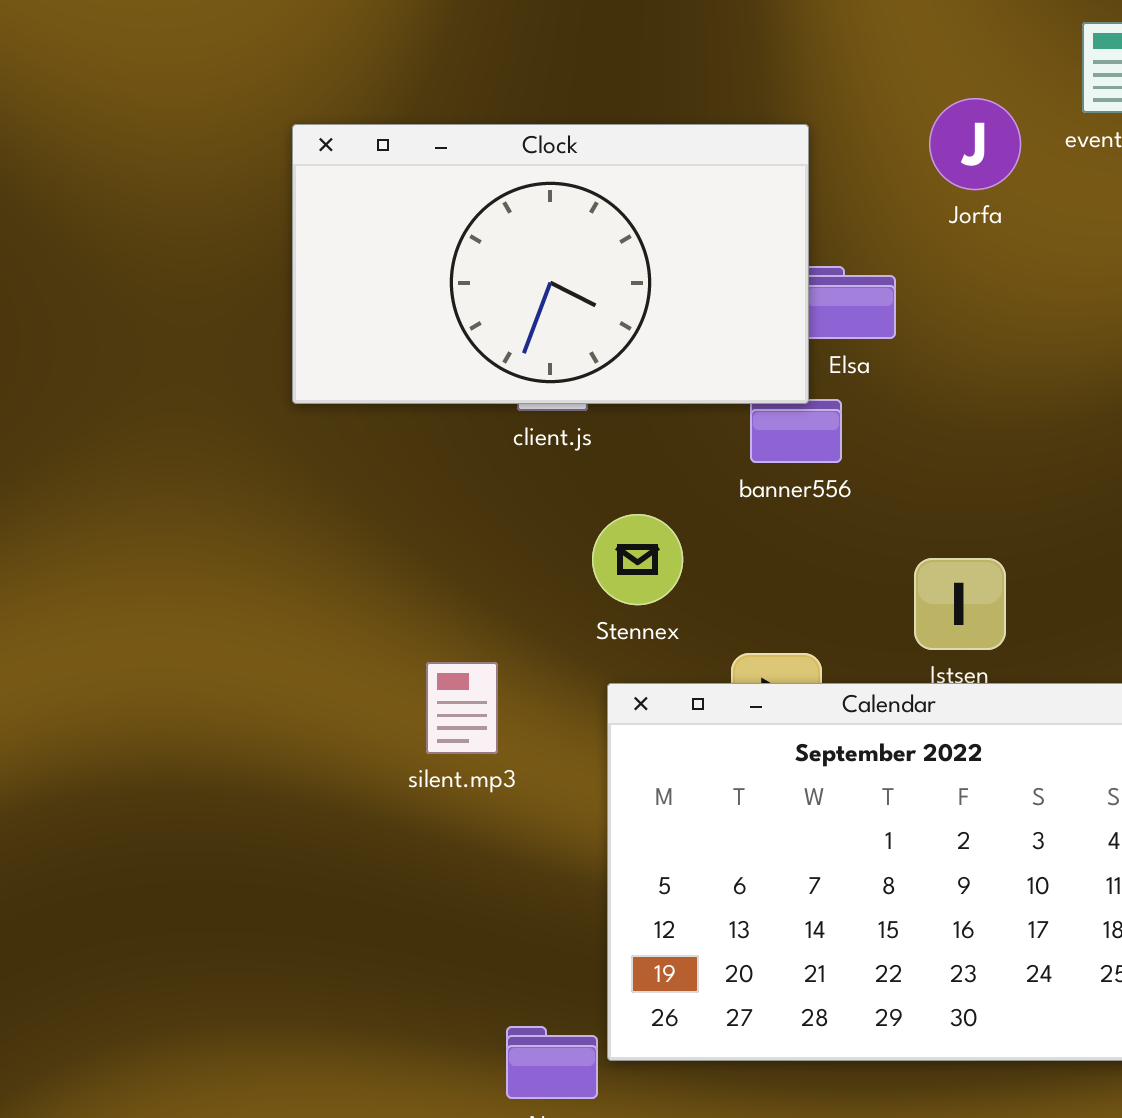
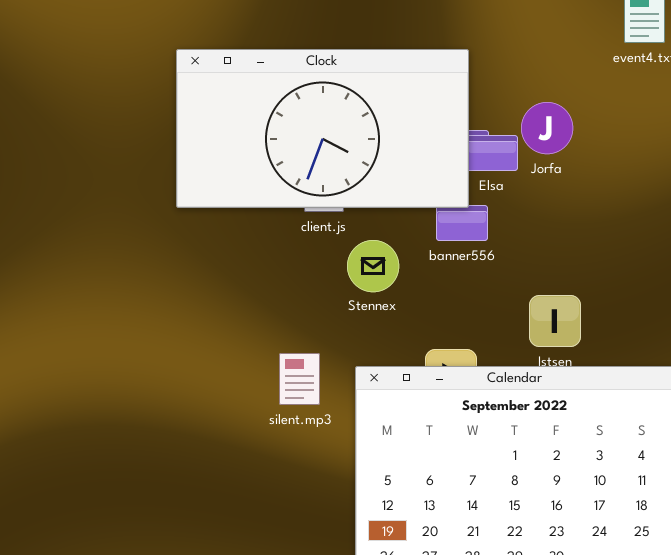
Jorfa: [929,98,1021,190] -> [521,102,573,154], moved
Stennex: [592,514,683,605] -> [347,240,399,292], moved
silent.mp3: [426,662,498,754] -> [279,353,320,405], moved

